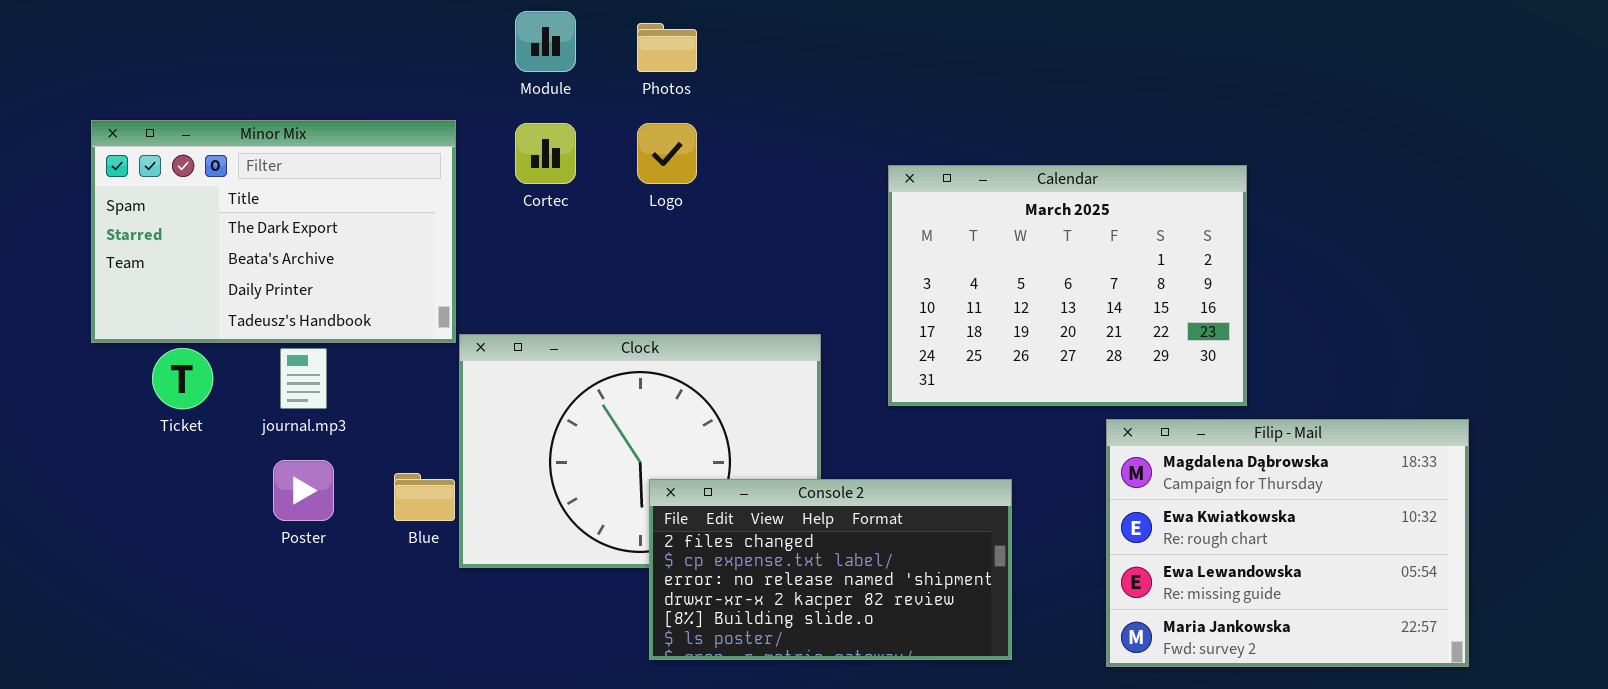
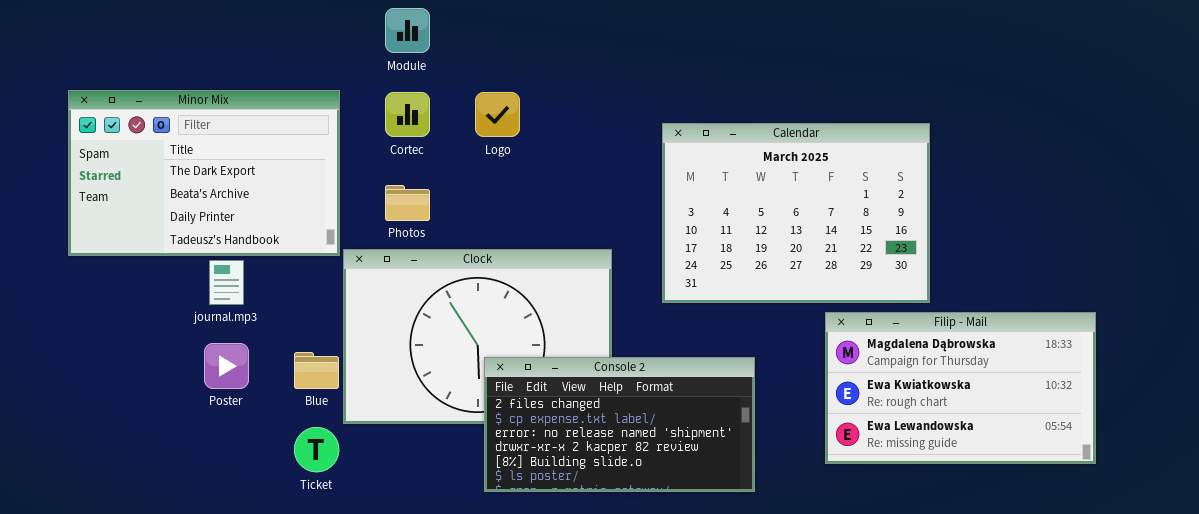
Photos: [637,23,697,72] -> [385,185,430,221], moved
Ticket: [152,348,213,409] -> [294,427,339,472], moved
Filip - Mail: [1106,419,1469,667] -> [825,312,1096,464], resized

